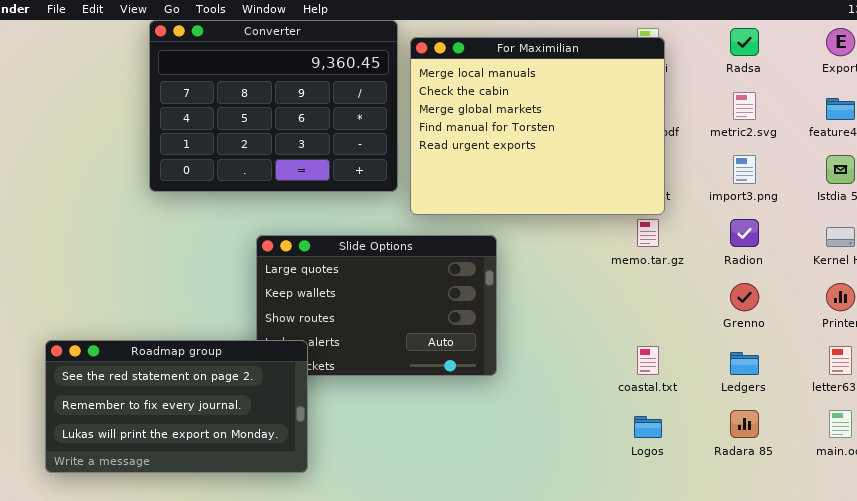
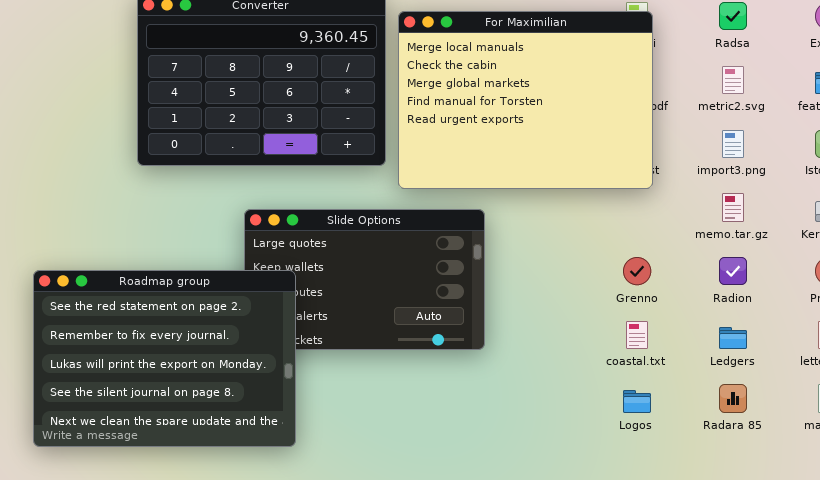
memo.tar.gz: [637,219,659,247] -> [722,193,744,222], moved
Radion: [730,219,759,247] -> [719,257,747,285], moved
Grenno: [730,283,759,311] -> [623,257,651,285], moved
Roadmap group: [45,340,308,473] -> [33,270,296,447], resized

